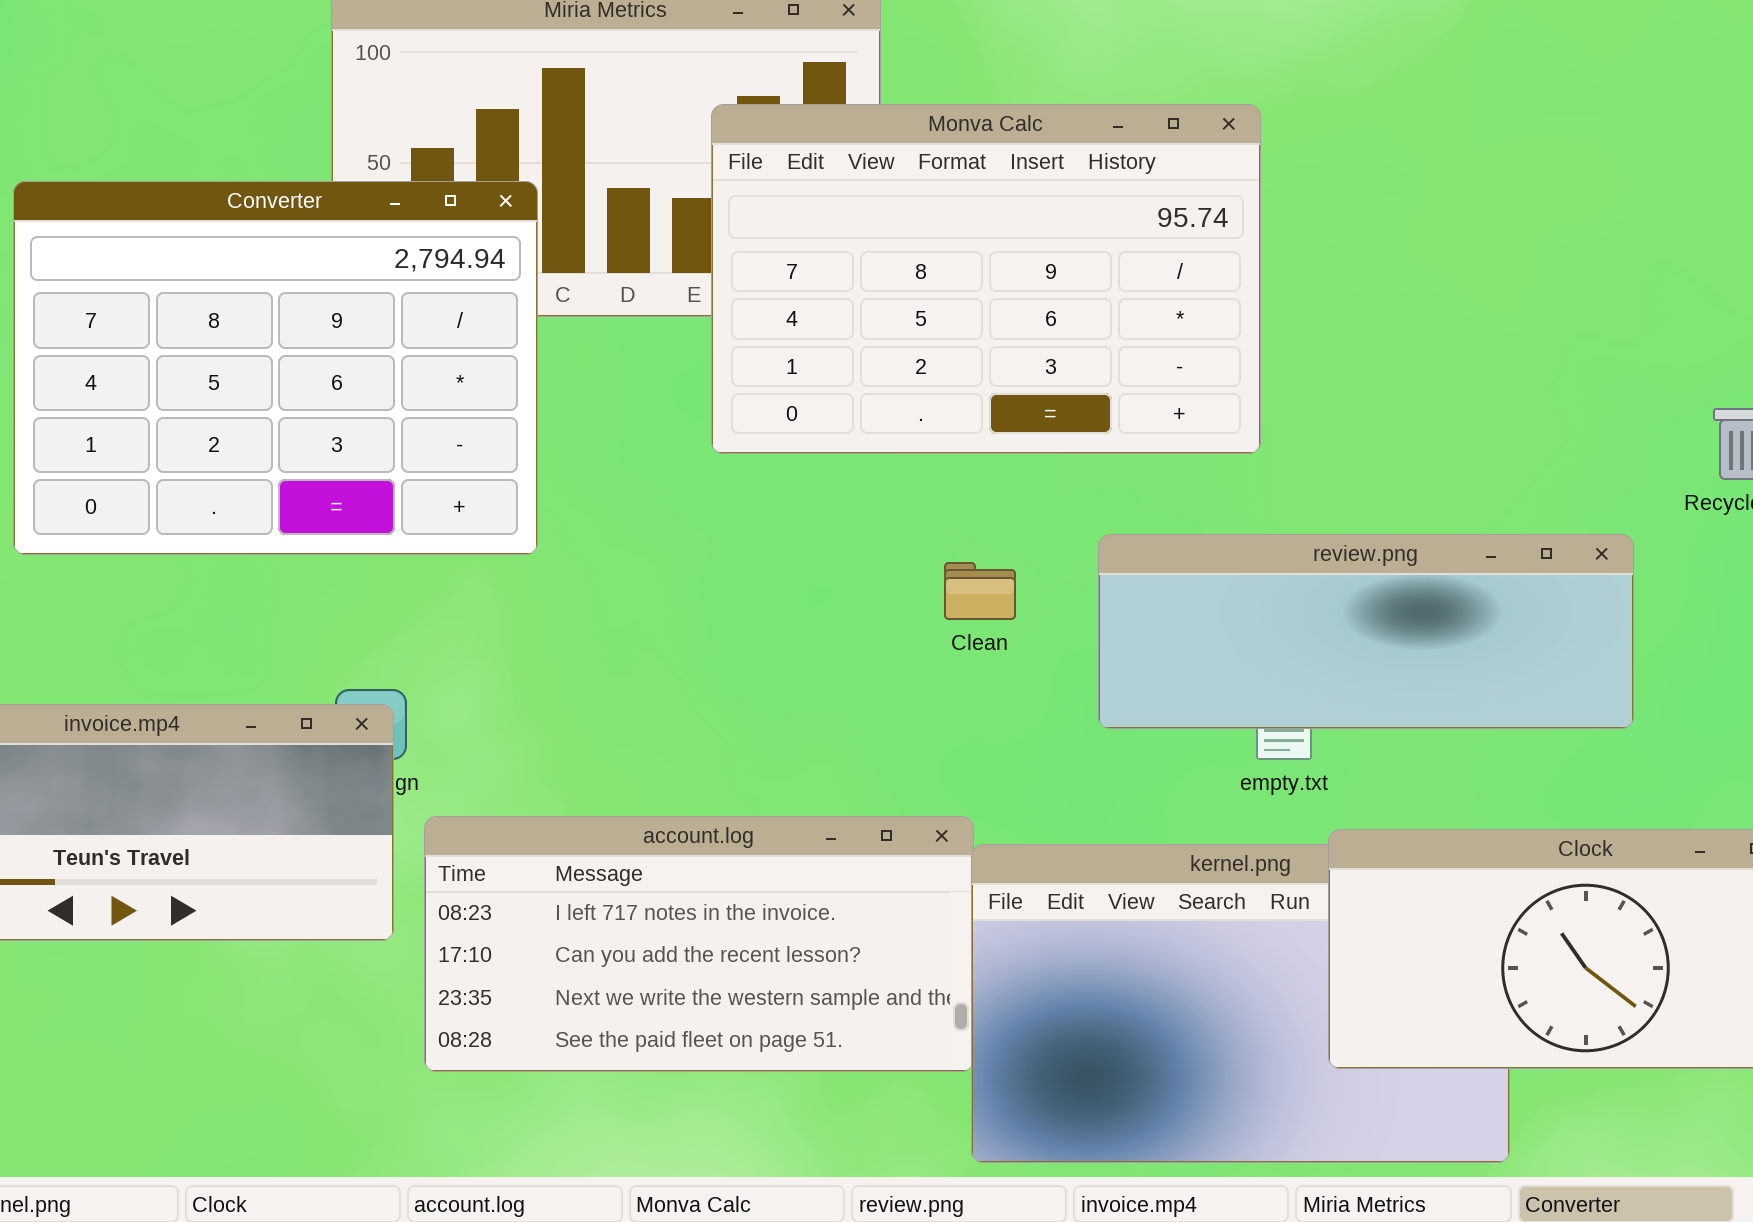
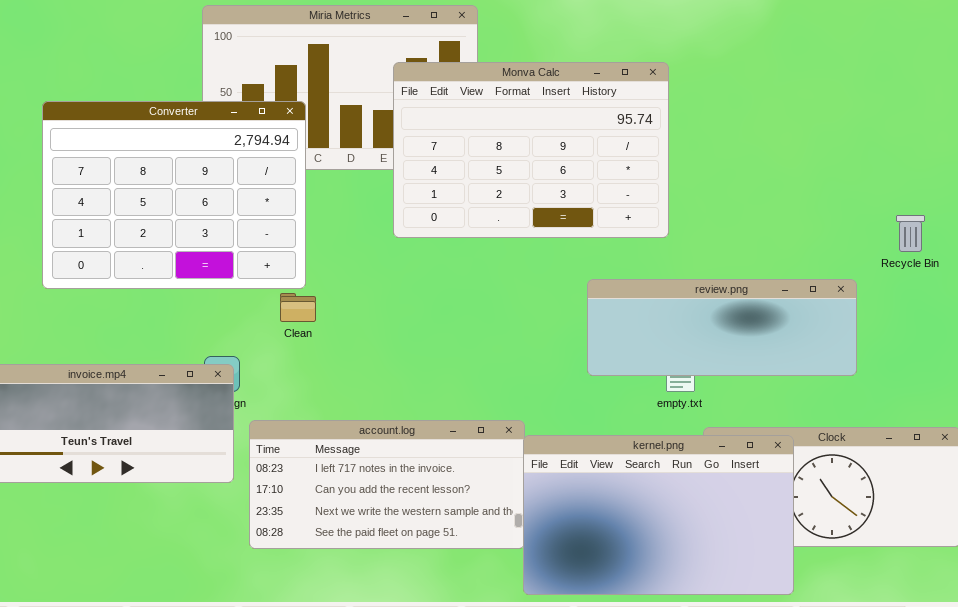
Clean: [944,562,1016,620] -> [280,293,316,322], moved
kernel.png: [971,844,1510,1163] -> [523,435,794,595], raised

